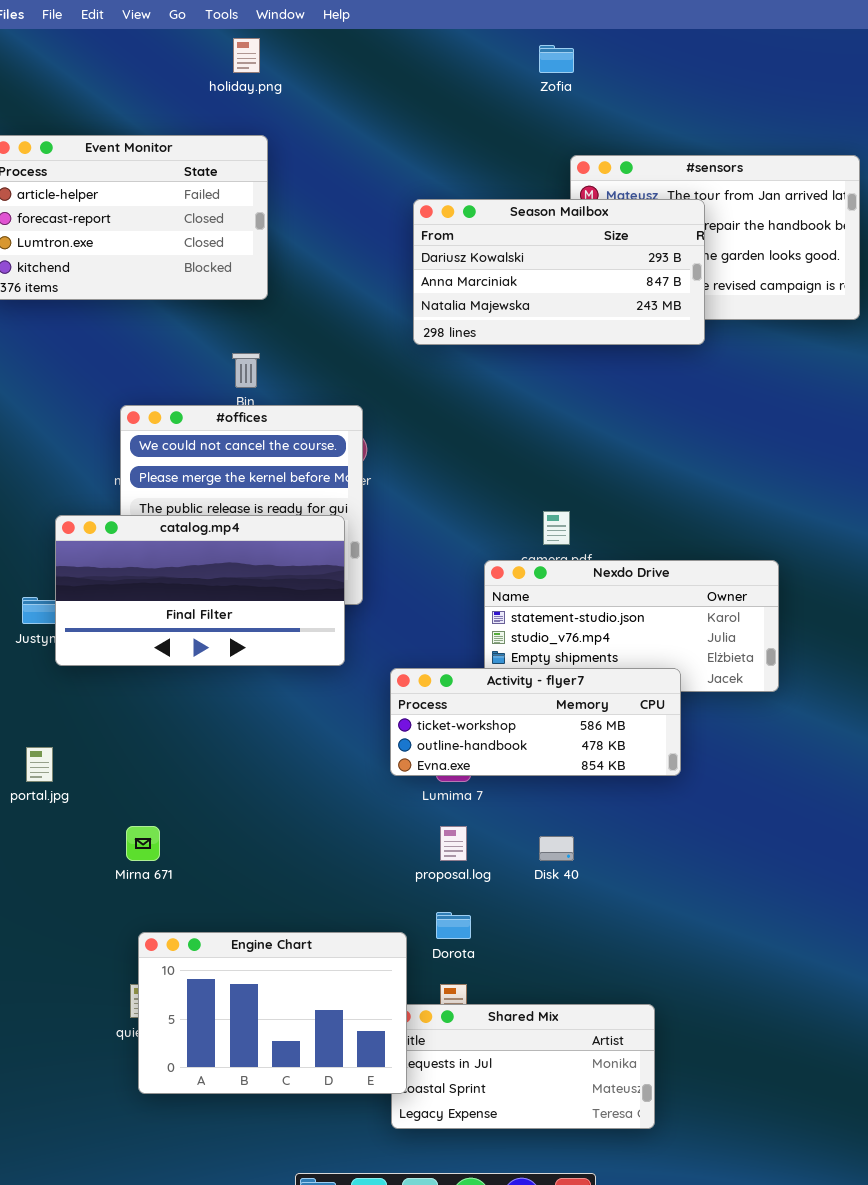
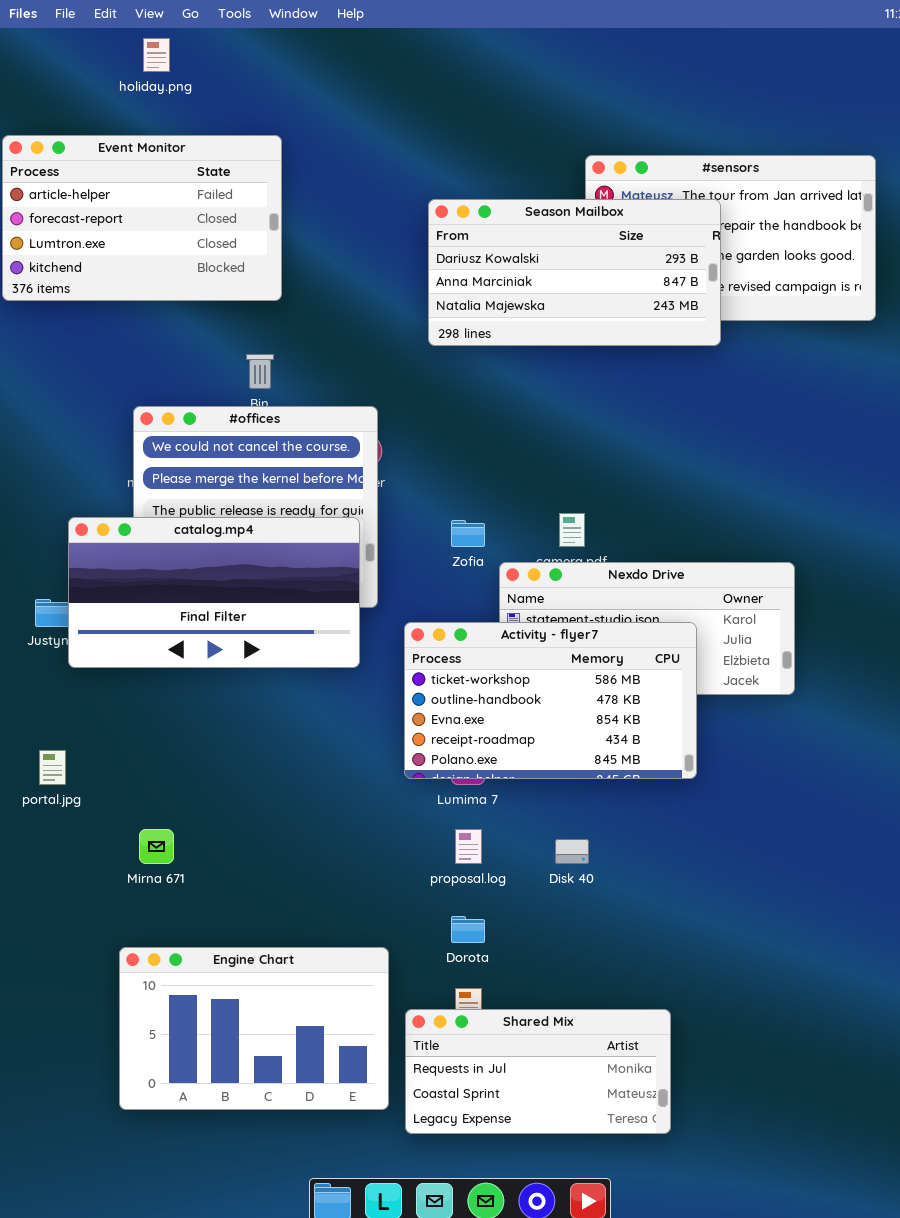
holiday.png: [233,38,260,73] -> [143,38,170,72], moved
Zofia: [539,45,574,73] -> [451,520,485,547], moved
Activity - flyer7: [390,668,681,776] -> [404,622,697,779], resized
Engine Chart: [138,932,407,1094] -> [119,947,389,1110], moved

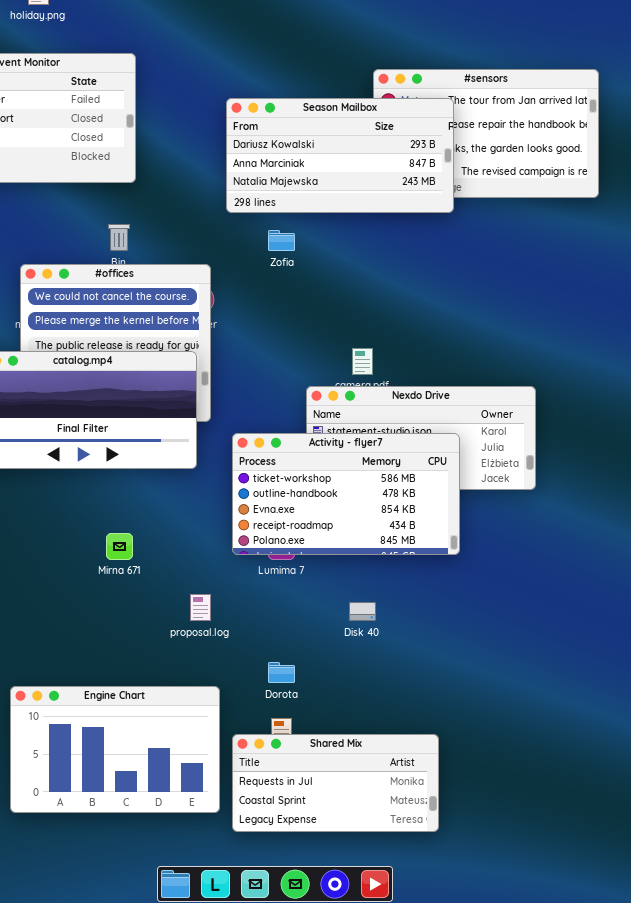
Season Mailbox: [428,199,721,346] -> [226,98,454,213], moved
Zofia: [451,520,485,547] -> [268,230,295,251], moved
Mirna 671: [139,829,174,864] -> [106,533,133,560], moved
proposal.log: [455,829,482,864] -> [190,594,211,621], moved

